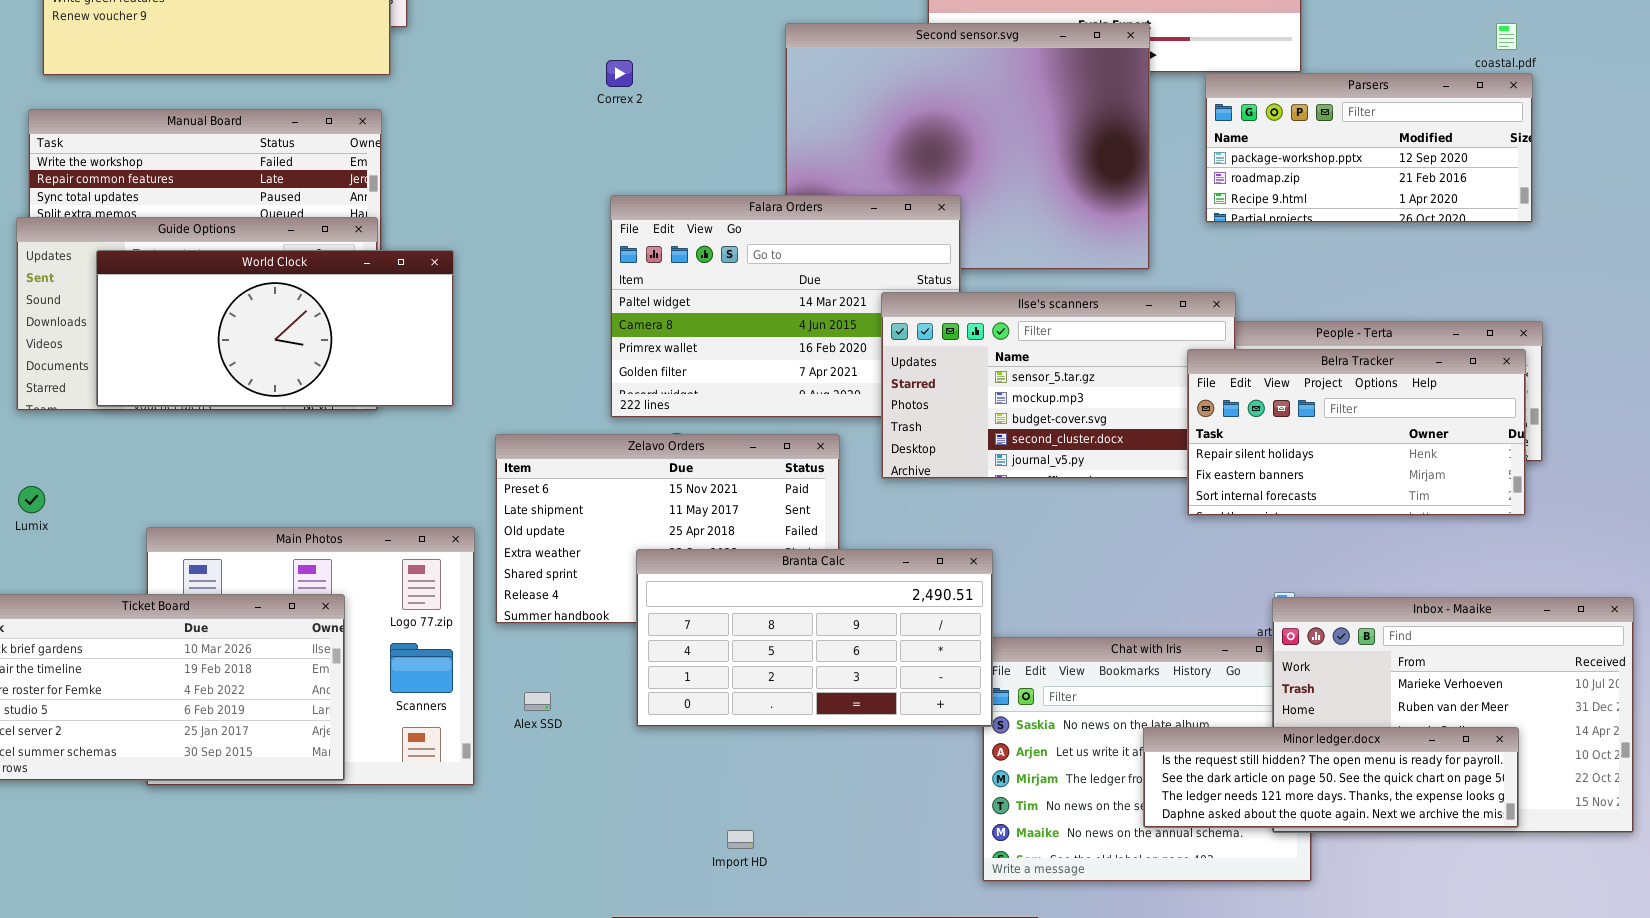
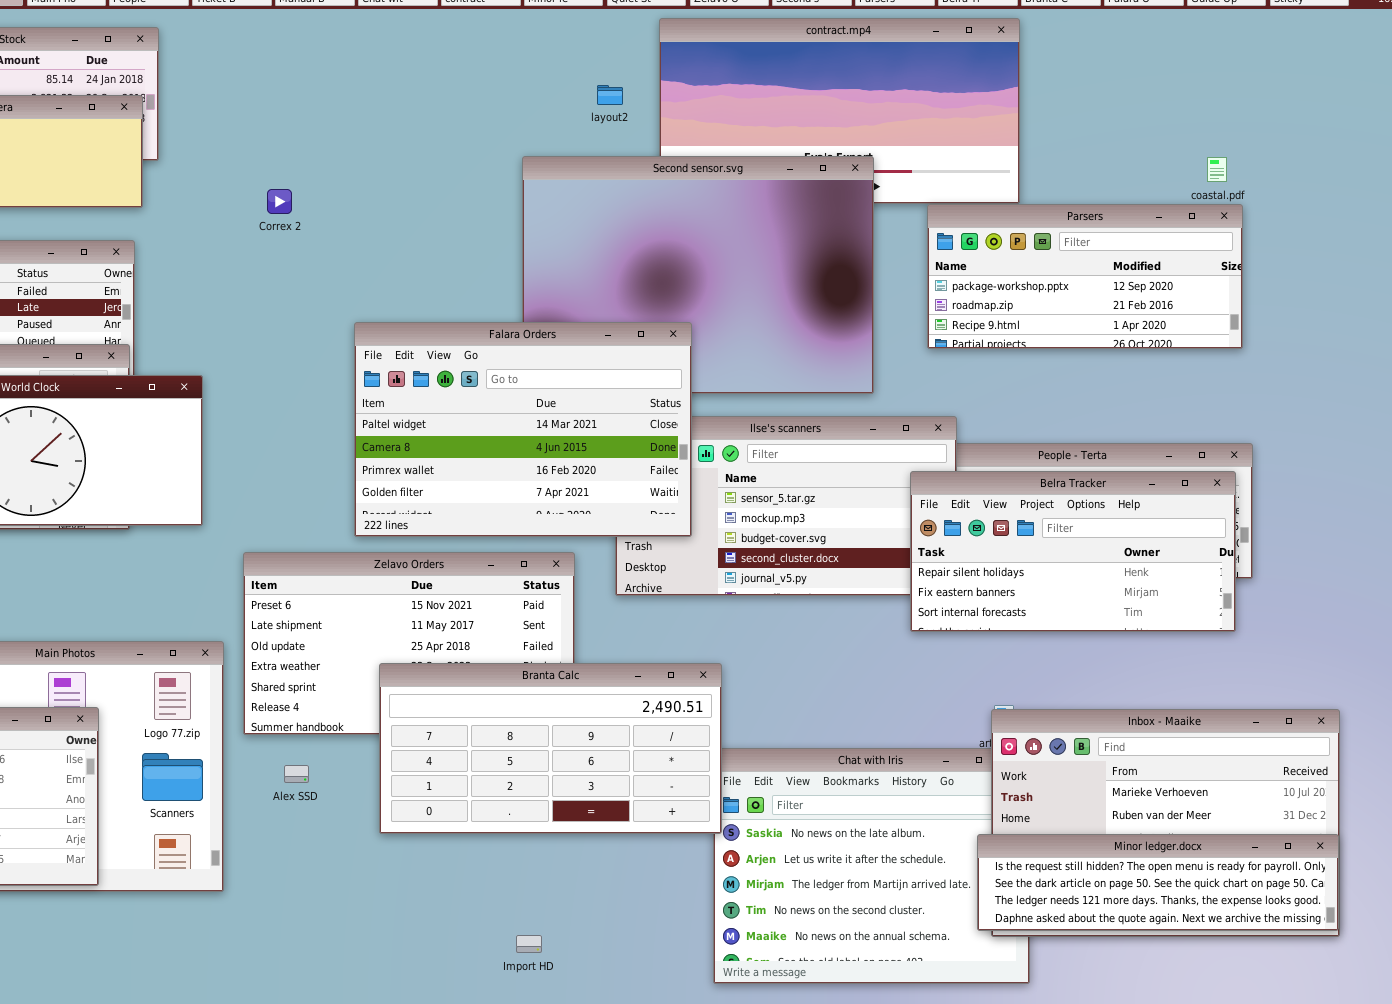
Correx 2: [606,60,633,87] -> [267,189,292,214], moved
Falara Orders: [610,195,961,418] -> [354,322,692,537], raised
Alex SSD: [524,692,551,711] -> [284,765,309,783], moved
Minor ledger.docx: [1143,727,1519,828] -> [977,834,1339,931], moved
Import HD: [727,830,754,849] -> [516,935,542,953], moved

